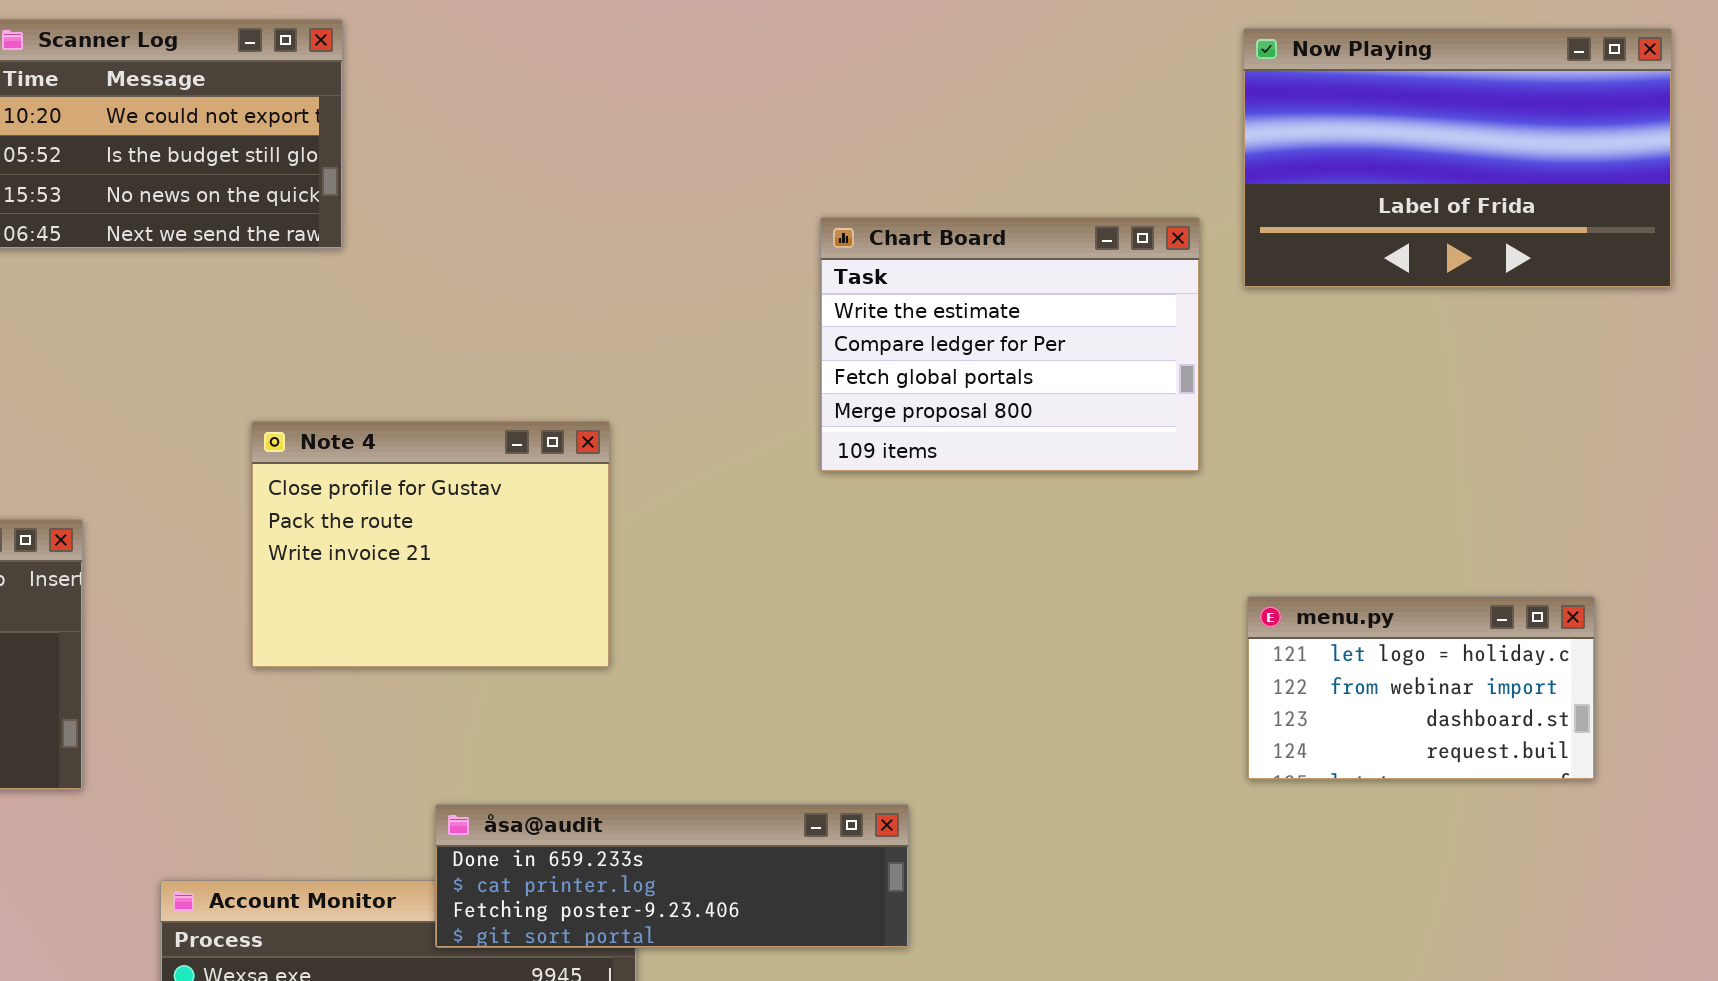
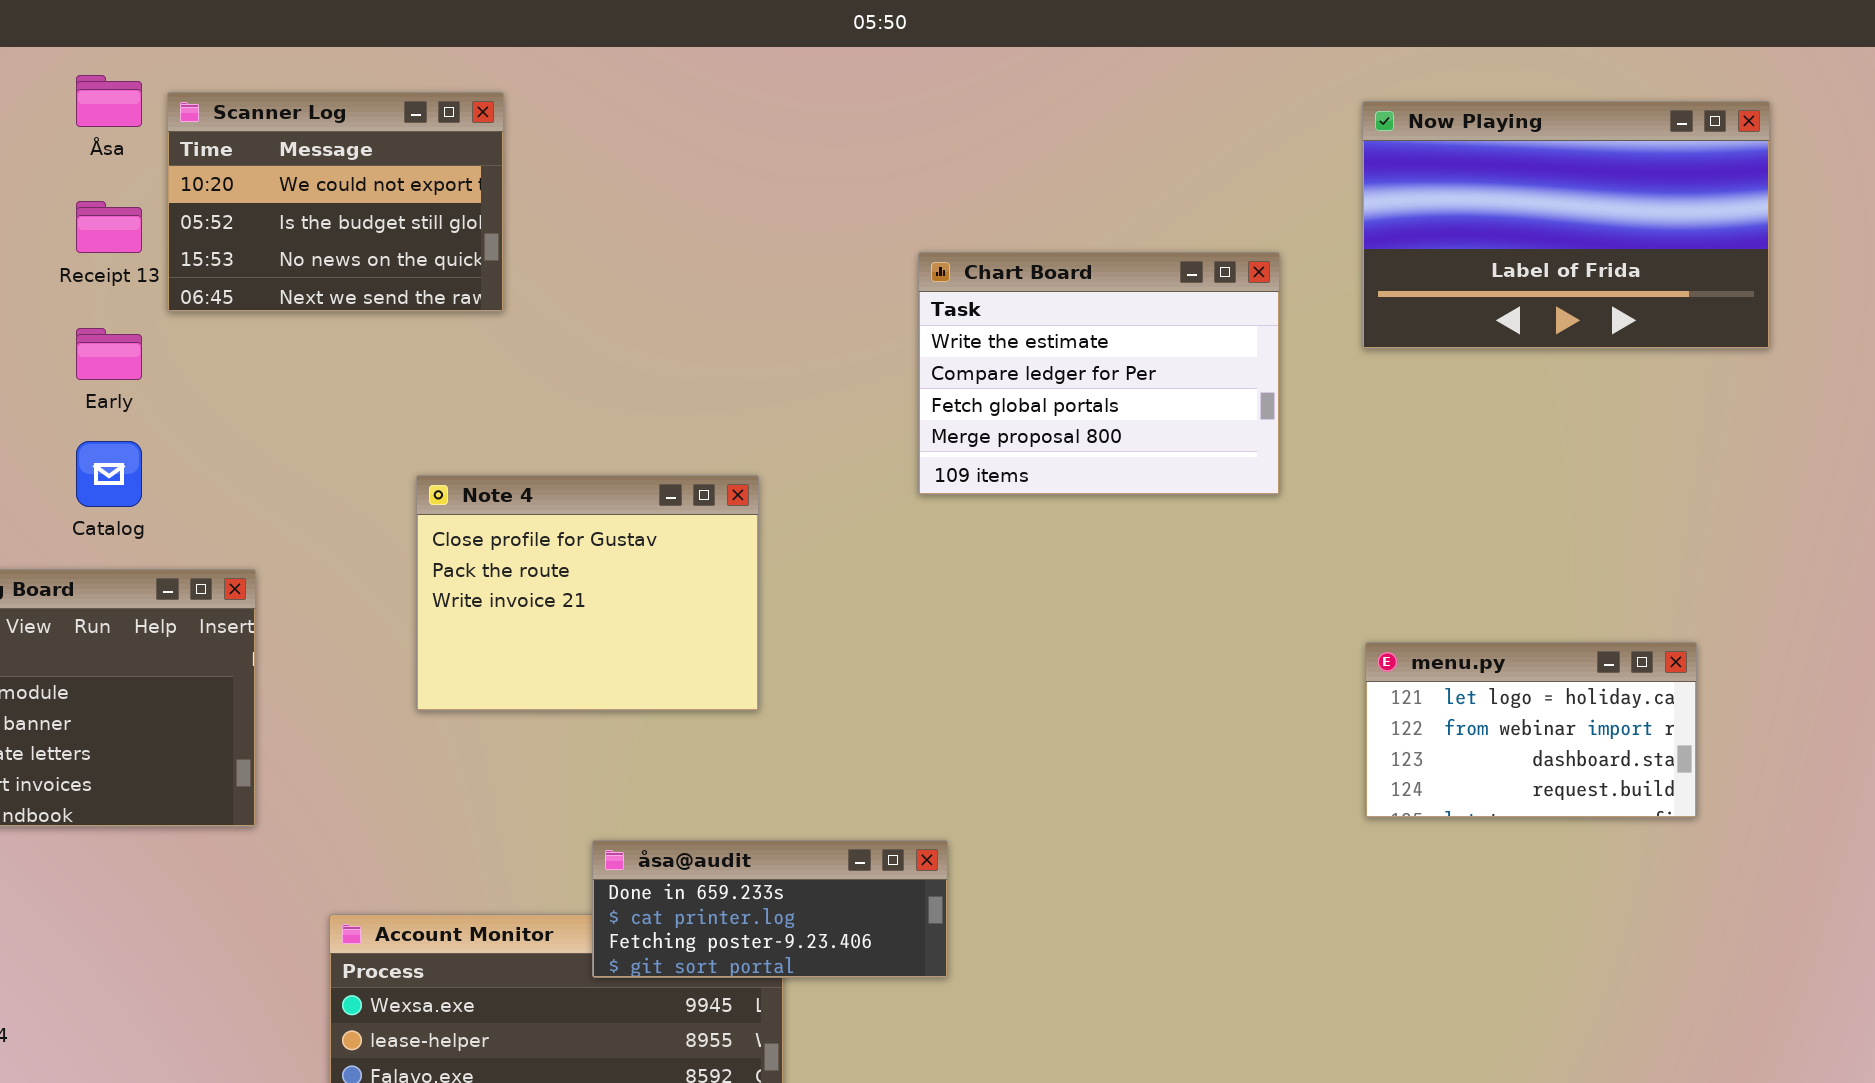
Chart Board: [820,217,1200,472] -> [918,252,1280,495], moved
åsa@audit: [435,804,909,948] -> [592,840,948,978], resized

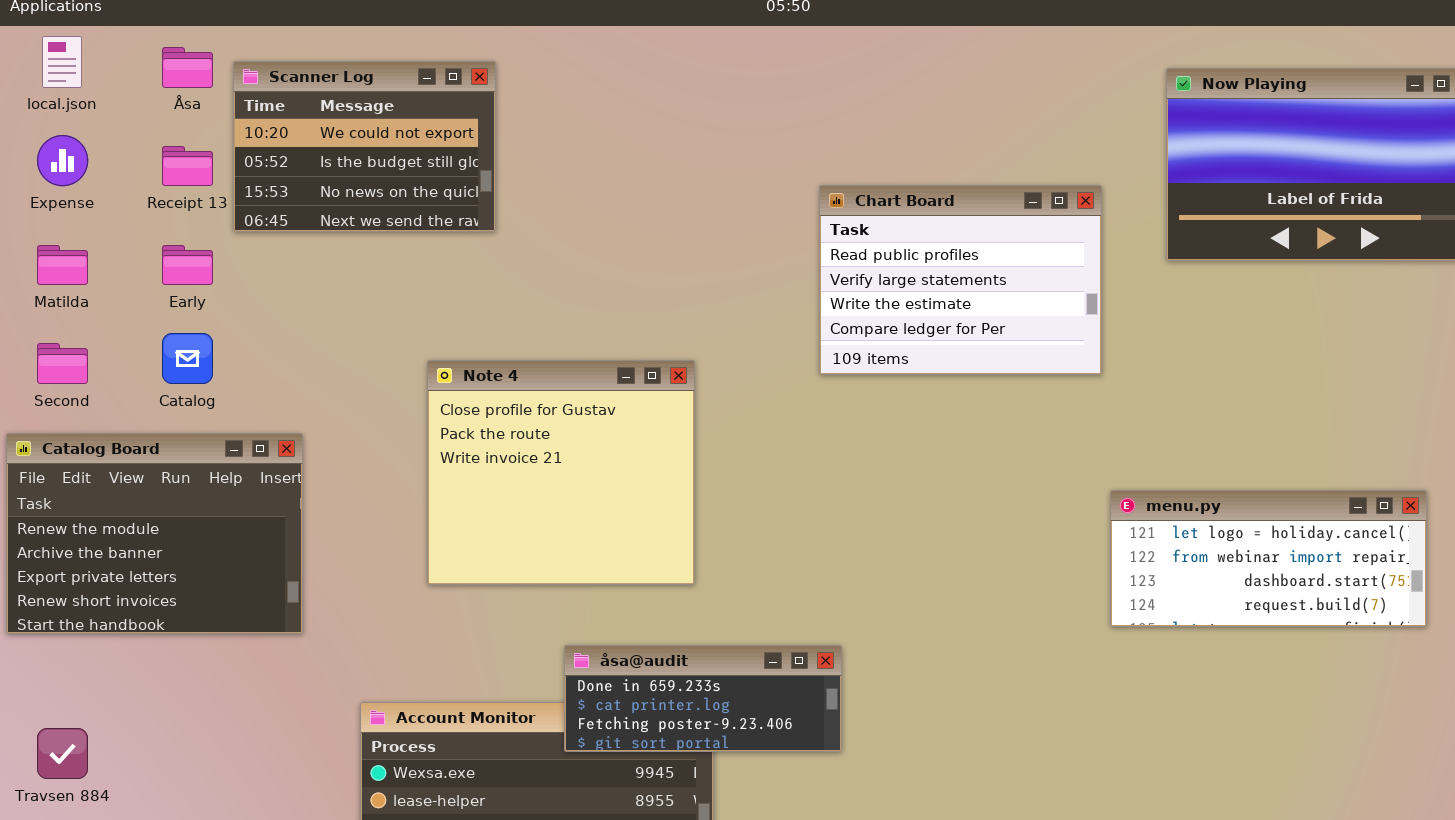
Chart Board: [918,252,1280,495] -> [819,185,1102,375], scrolled up 2 rows
Note 4: [416,475,759,711] -> [427,360,695,585], resized
menu.py: [1365,642,1697,818] -> [1110,490,1427,627], resized

